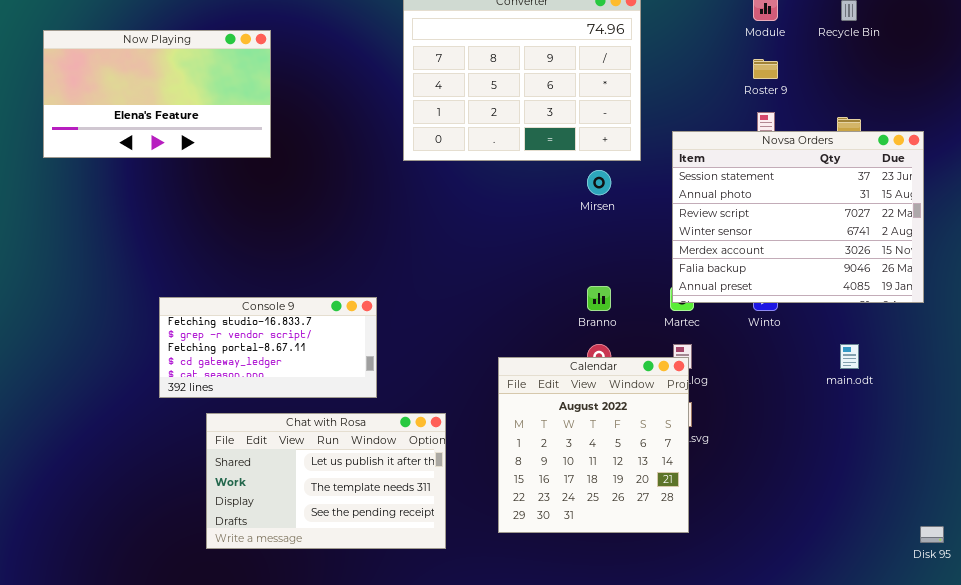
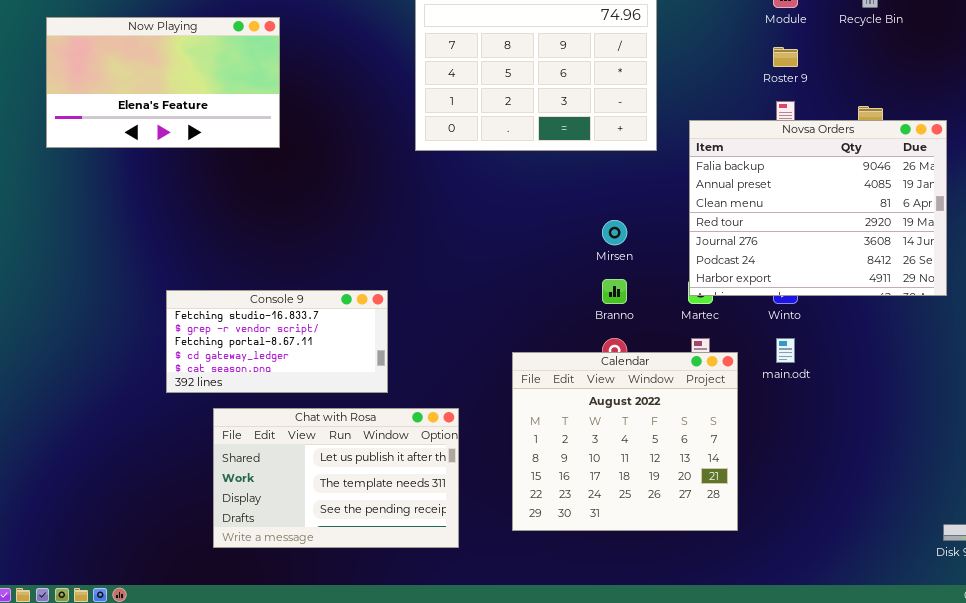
Novsa Orders: [672,131,924,303] -> [689,120,947,296], scrolled down 5 rows
Mirsen: [587,170,611,195] -> [602,220,627,245], moved
main.odt: [840,344,859,369] -> [776,338,795,363], moved
Calendar: [498,357,689,533] -> [512,352,738,531], resized

